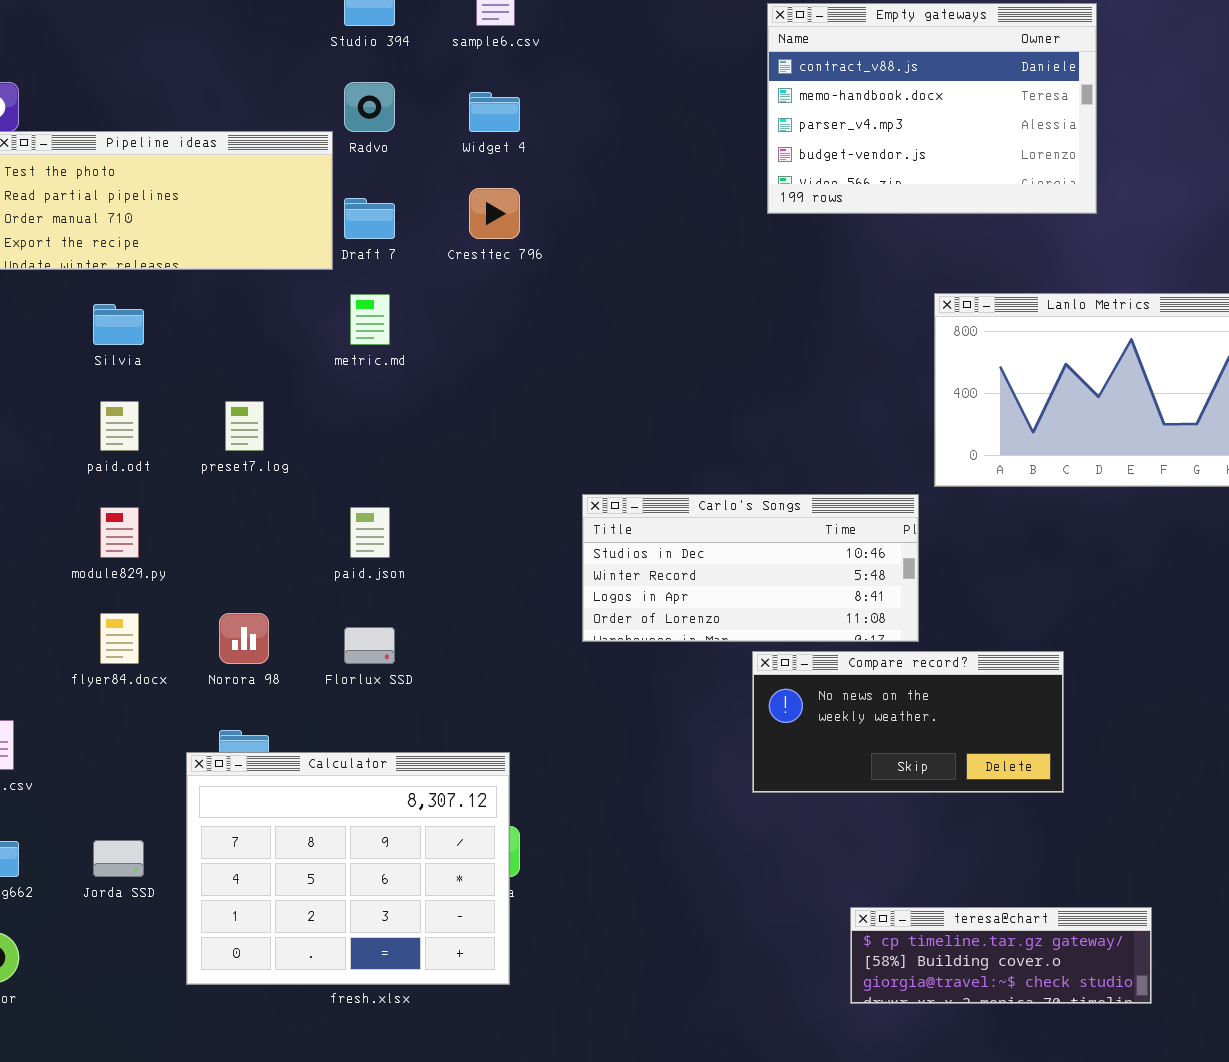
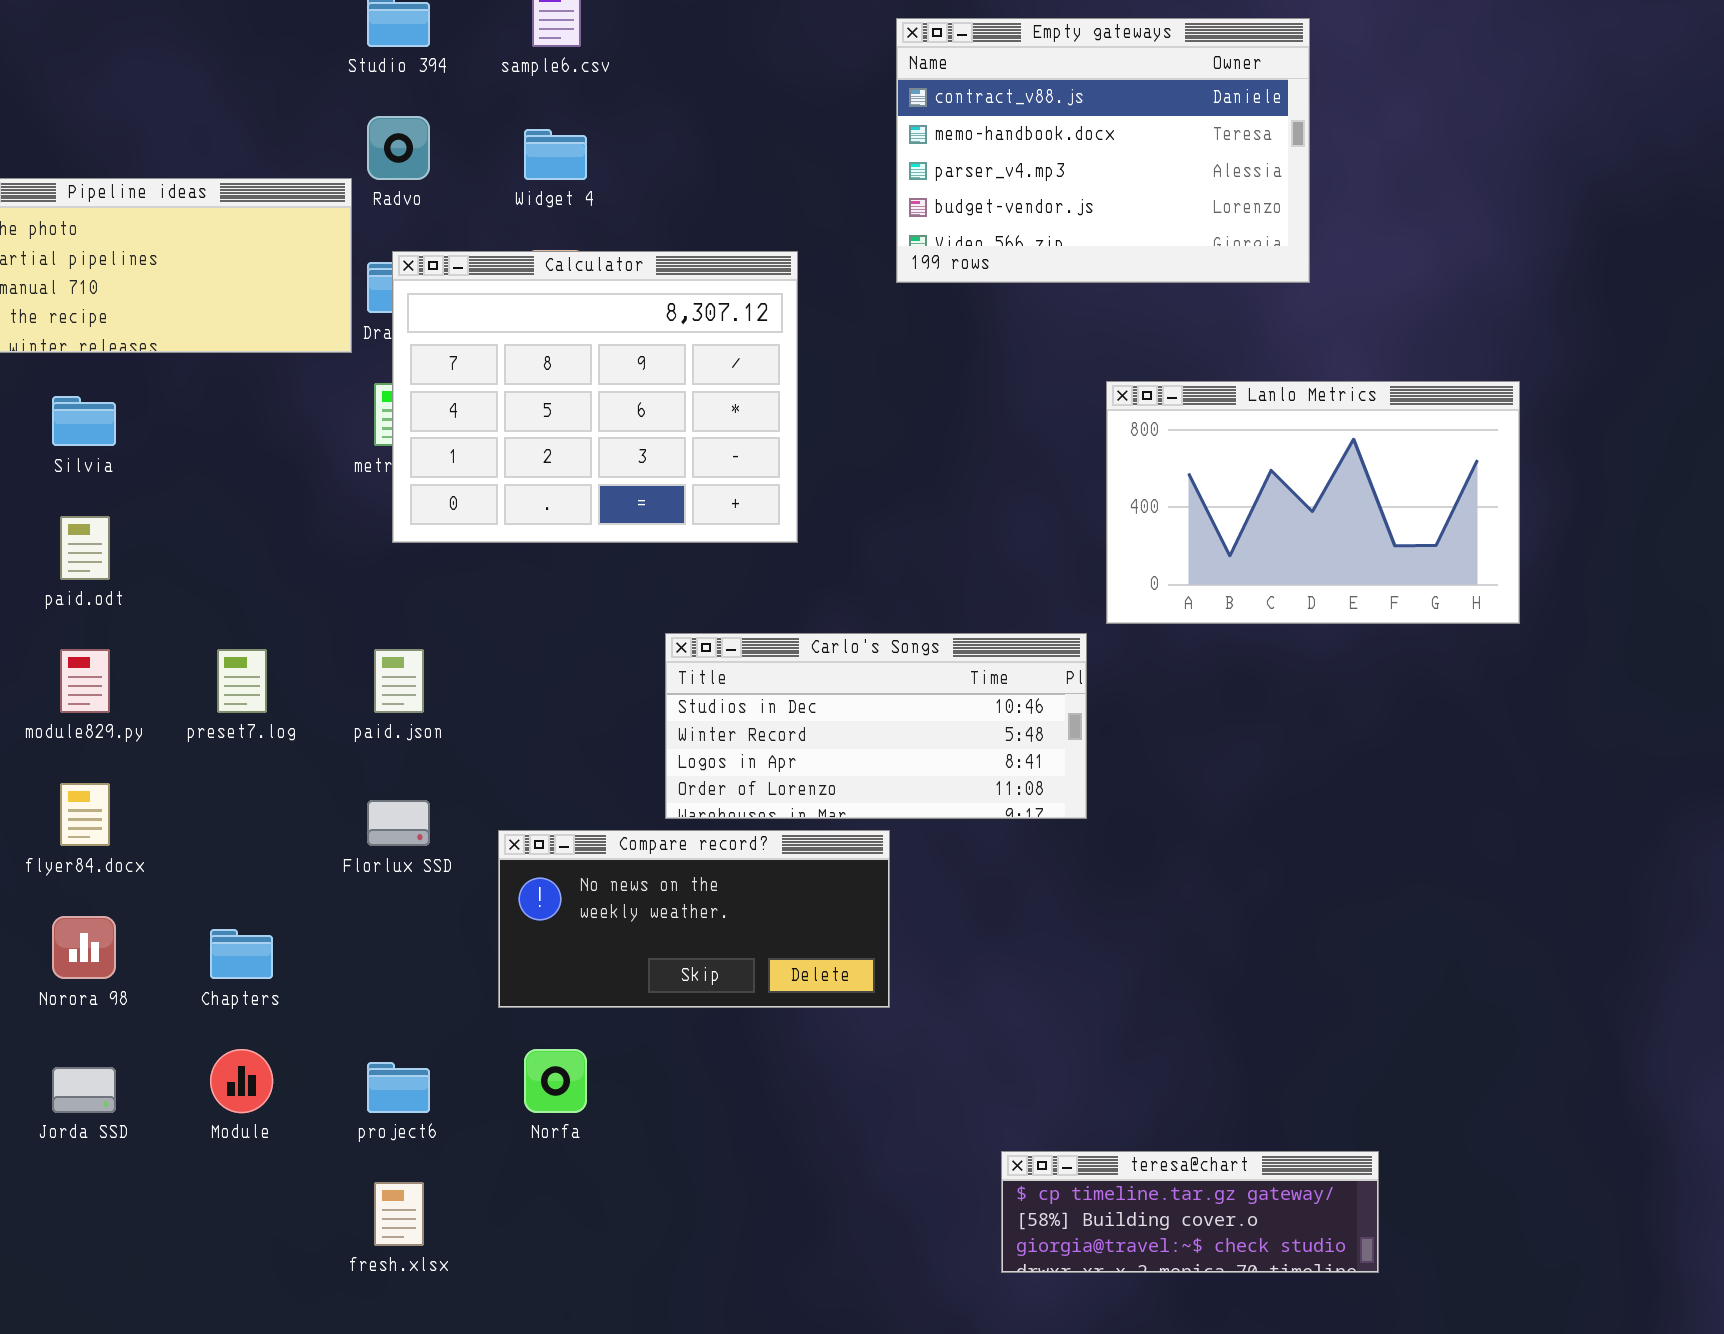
preset7.log: [225,401,264,451] -> [217,649,267,713], moved
Norora 98: [219,613,269,664] -> [52,916,116,979], moved
Compare record?: [752,651,1064,793] -> [498,830,890,1008], moved
Calculator: [186,752,510,985] -> [392,251,798,543], moved

